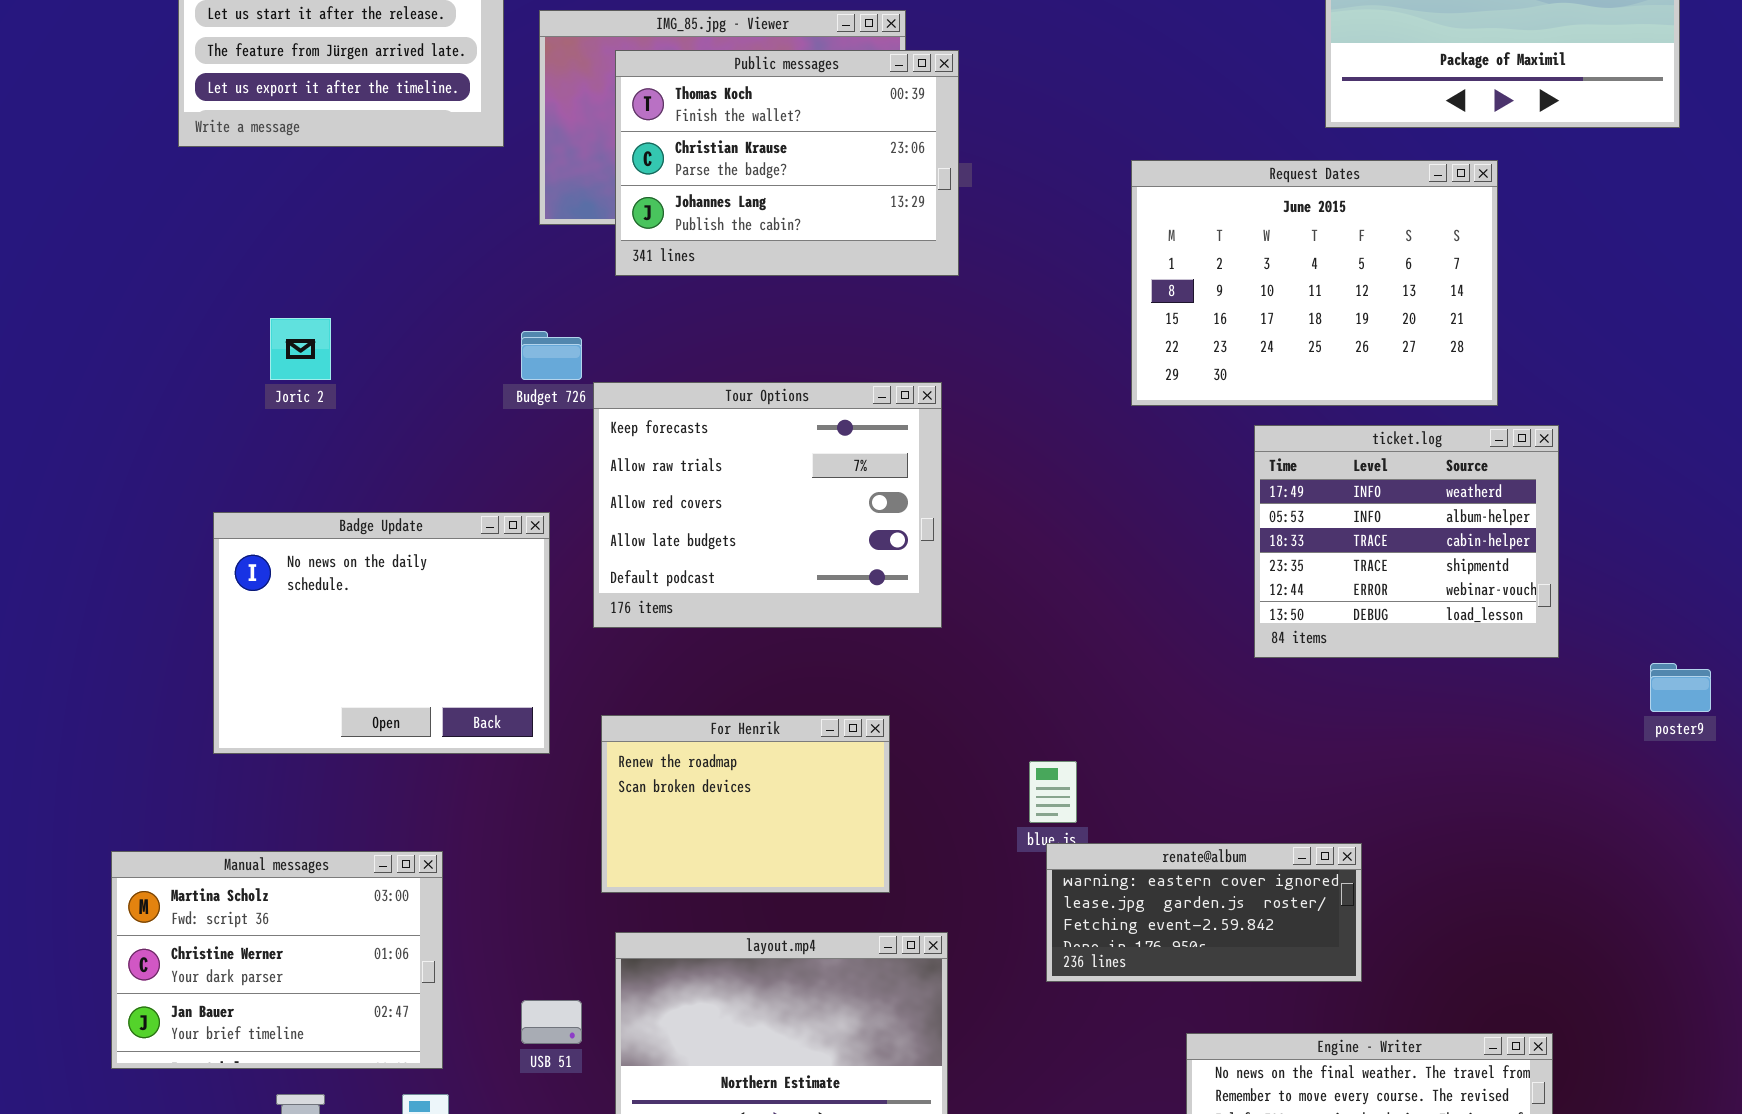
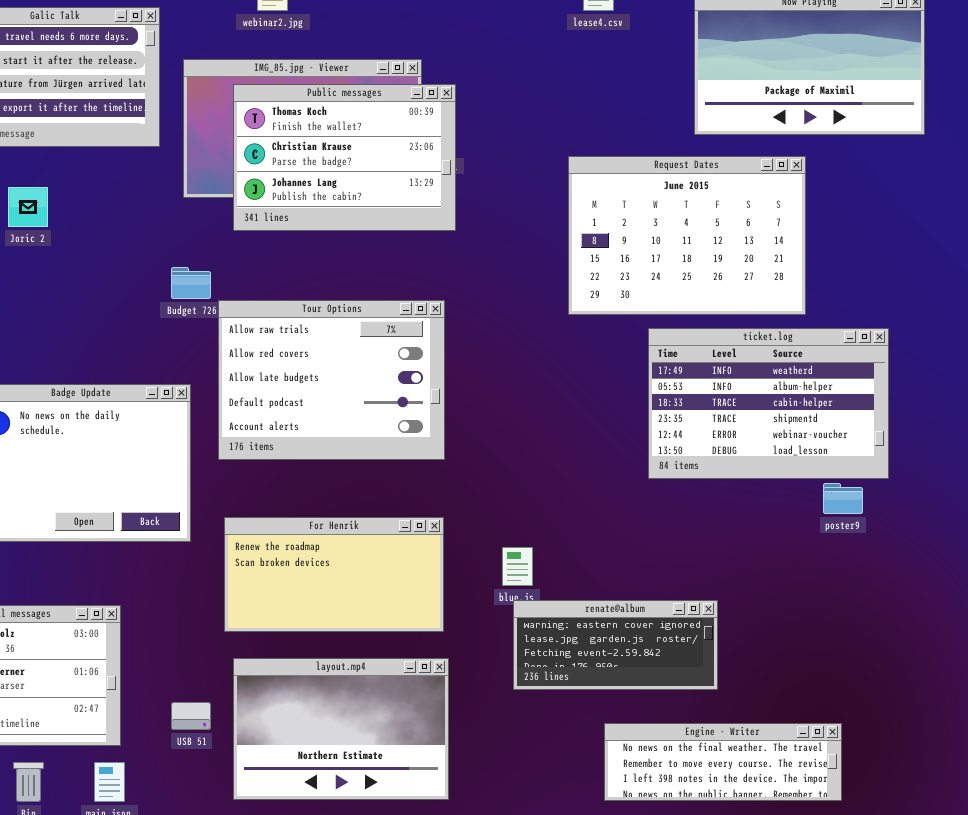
Joric 2: [270,318,331,380] -> [8,187,48,227], moved
Tour Options: [593,382,942,628] -> [218,300,445,460], scrolled down 1 row
ticket.log: [1254,425,1559,658] -> [648,328,889,479], resized
poster9: [1650,663,1711,712] -> [823,483,863,514], moved
For Henrik: [601,715,890,893] -> [224,517,444,632], resized

